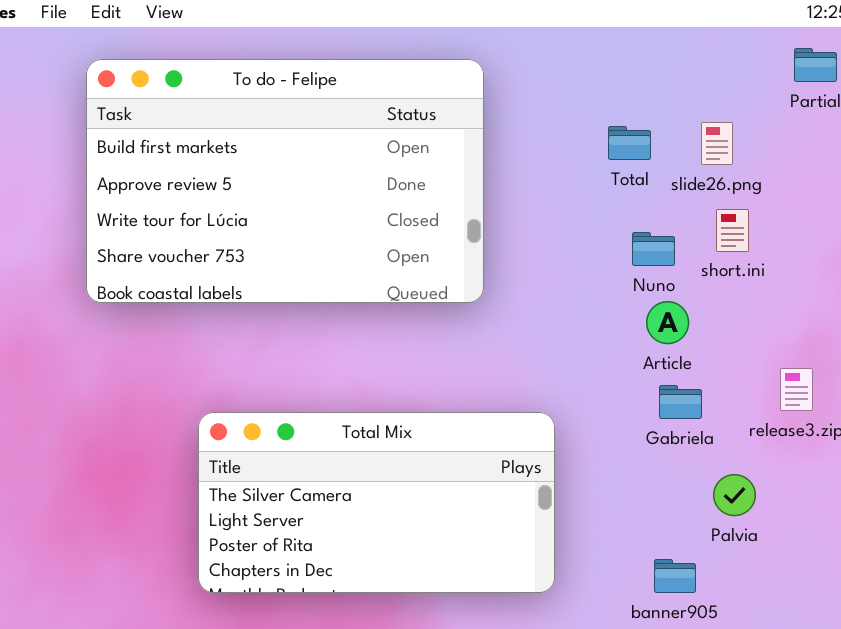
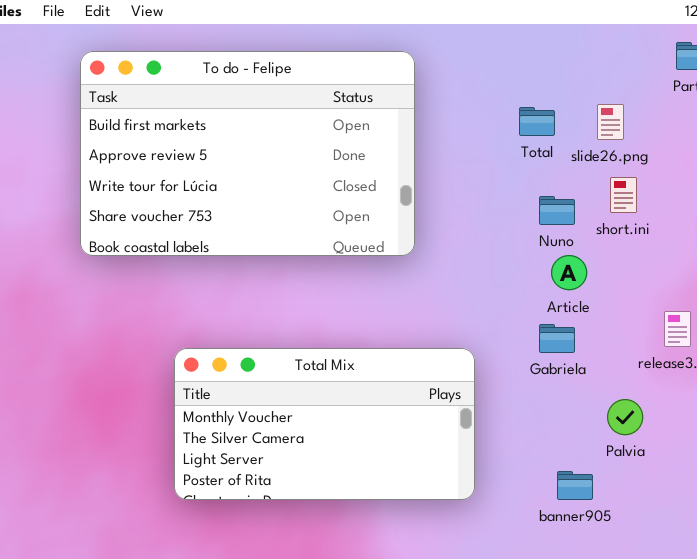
Gabriela: [659,385,702,419] -> [539,324,575,353], moved
Total Mix: [198,412,555,593] -> [174,348,475,500], scrolled up 1 row

